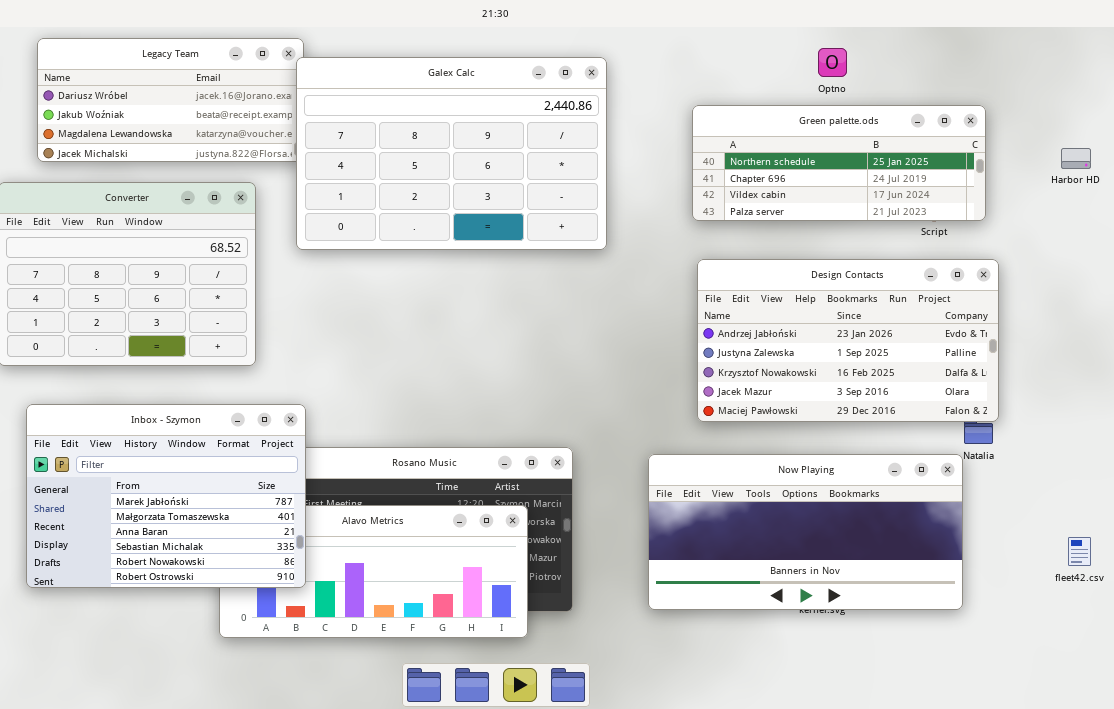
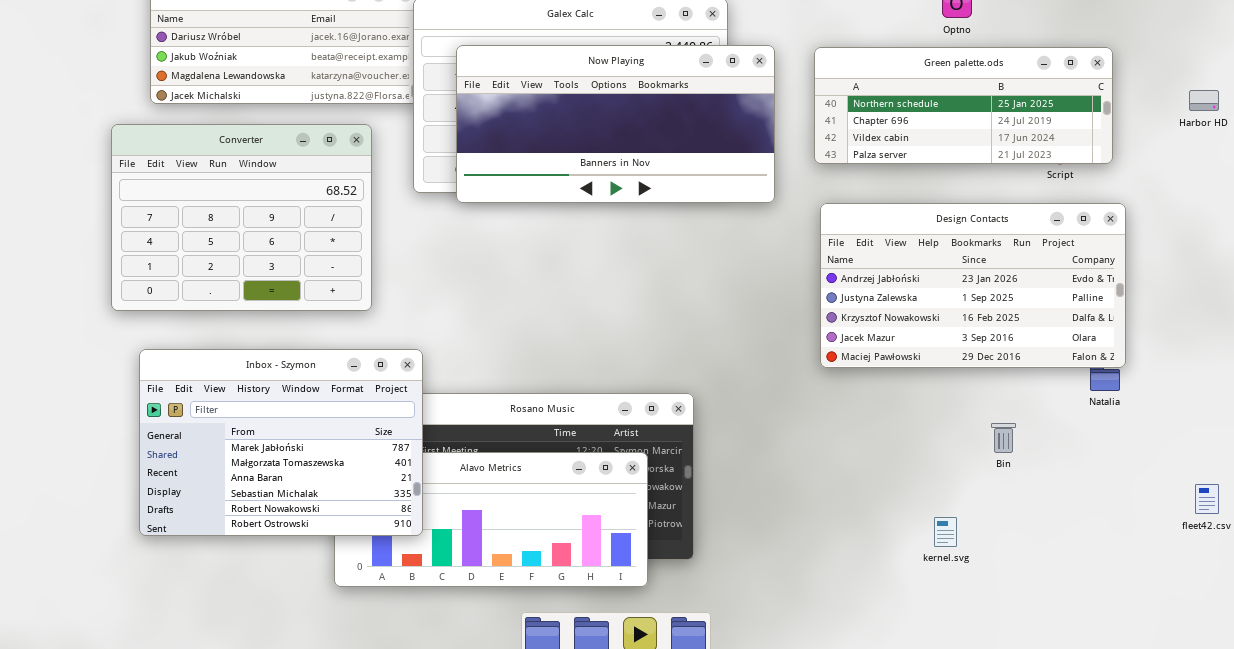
Now Playing: [648,454,963,610] -> [456,45,775,203], moved

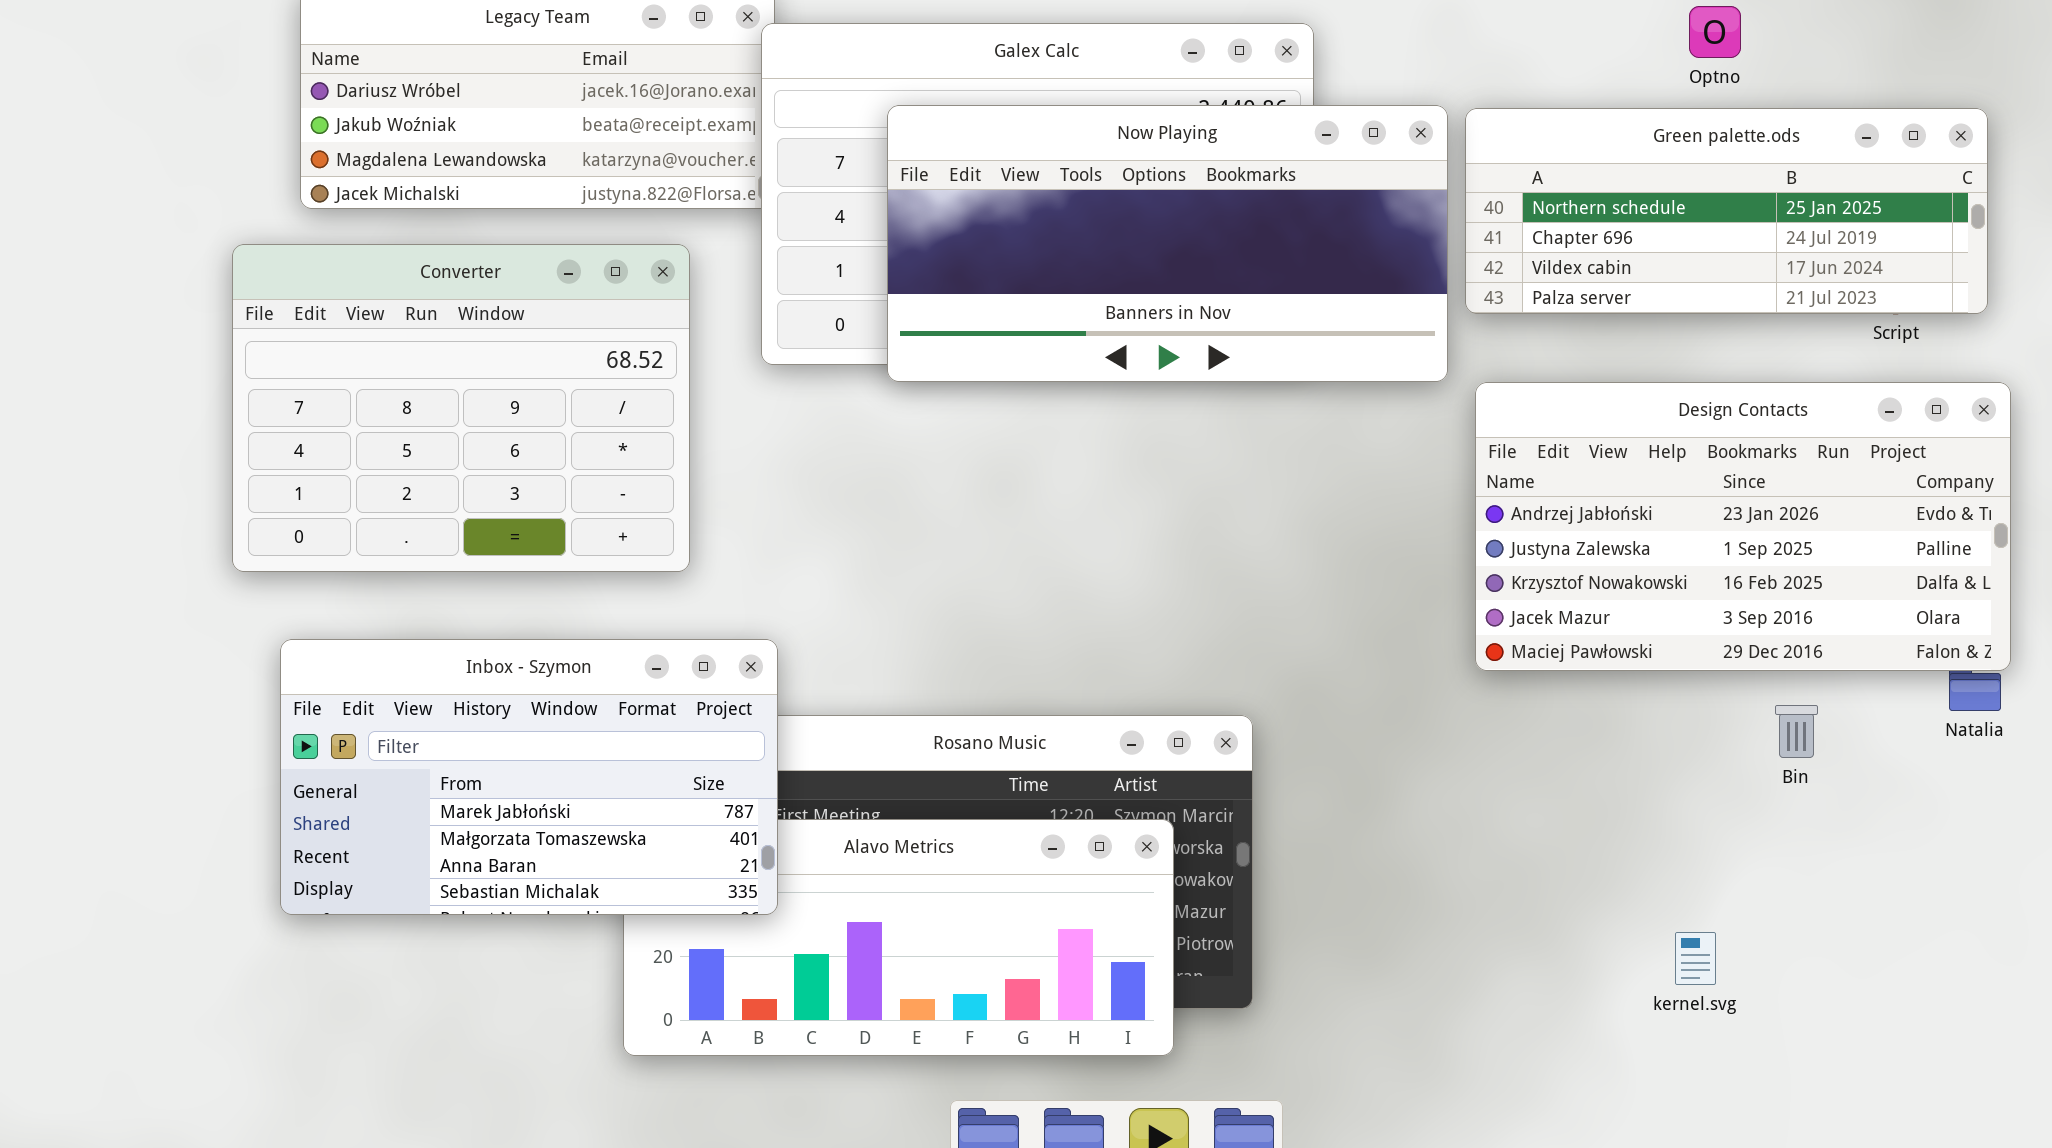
Now Playing: [456,45,775,203] -> [887,105,1448,382], moved
Inbox - Szymon: [139,349,423,536] -> [280,639,778,915], resized
Bin: [991,423,1016,453] -> [1775,705,1818,758], moved

